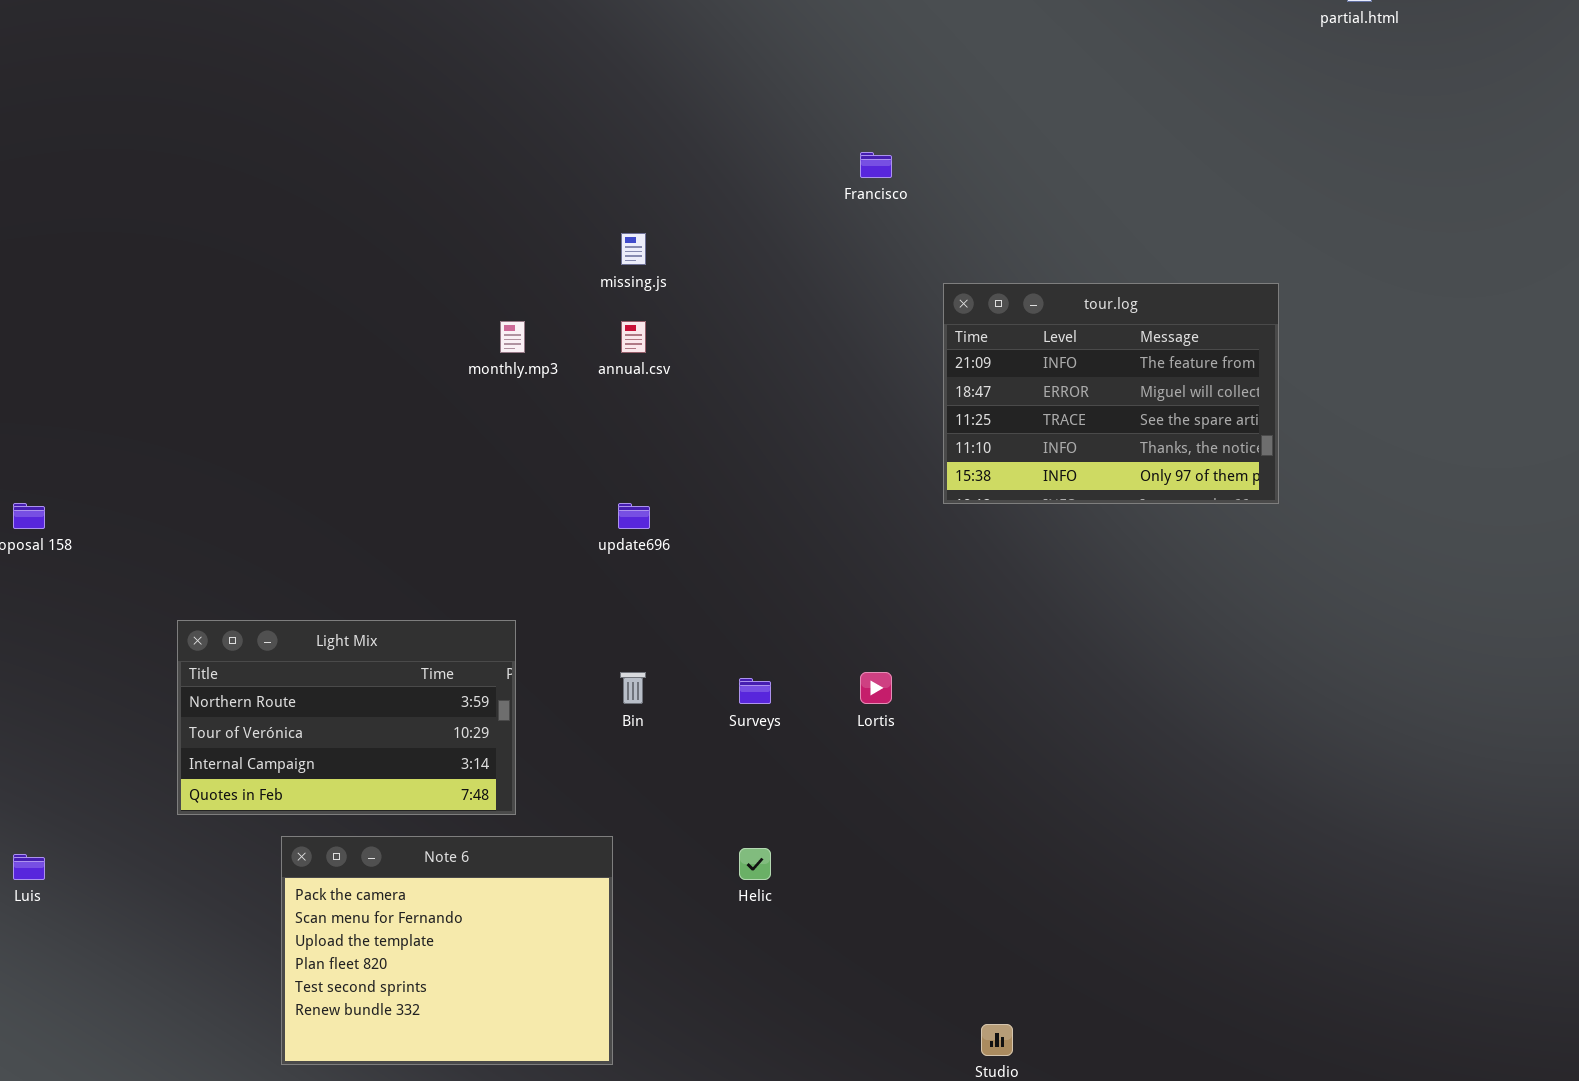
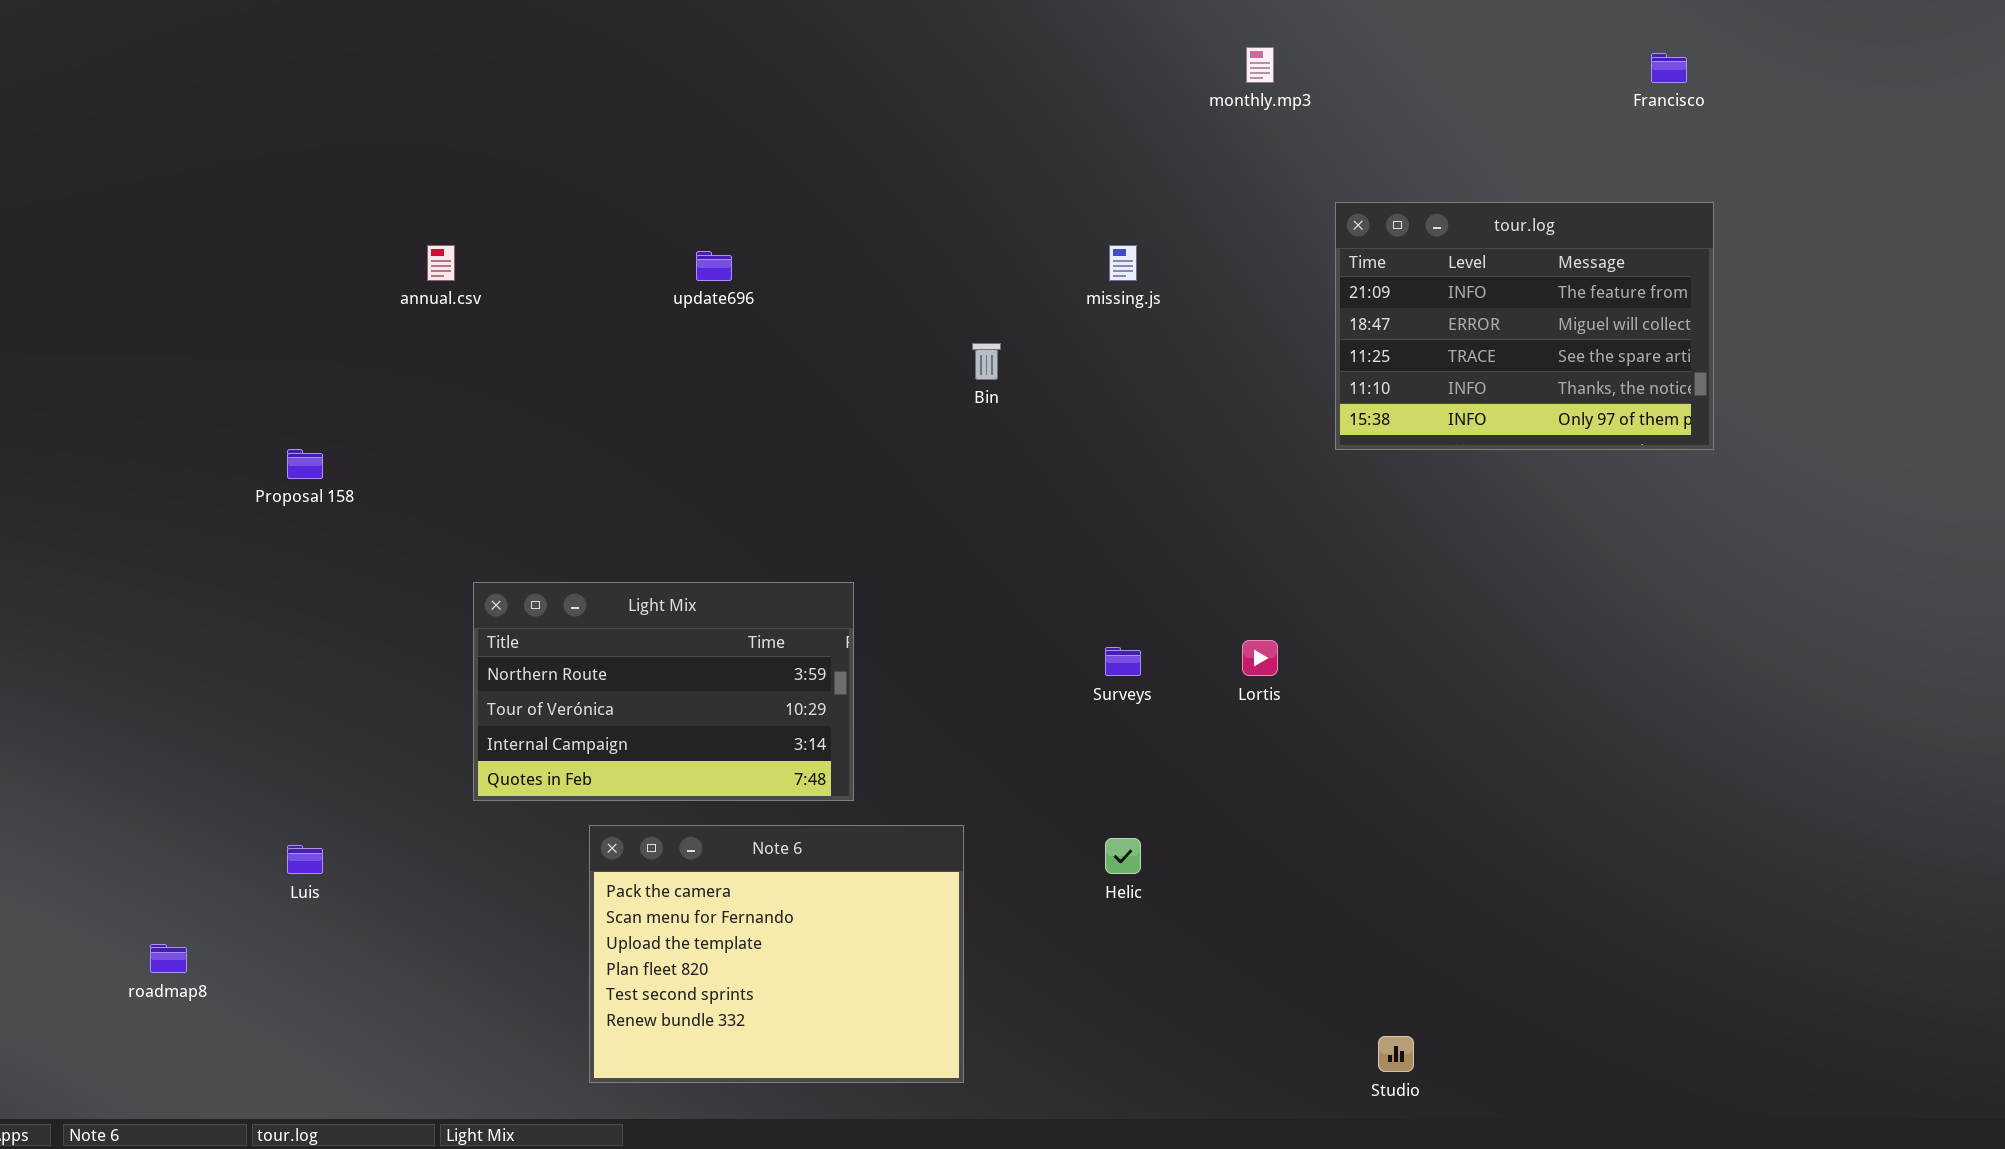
Francisco: [860,152,892,178] -> [1651,53,1687,83], moved
missing.js: [621,233,646,265] -> [1109,245,1137,281], moved
monthly.mp3: [500,321,525,353] -> [1246,47,1274,83], moved
annual.csv: [621,321,646,353] -> [427,245,455,281], moved
update696: [618,503,650,529] -> [696,251,732,281], moved
Bin: [620,672,646,704] -> [972,343,1001,380], moved

